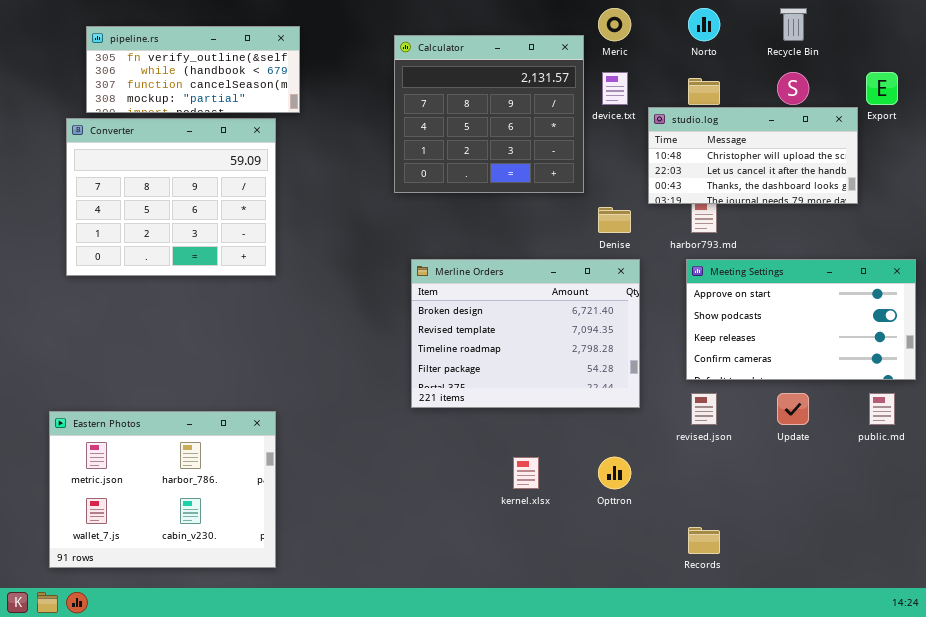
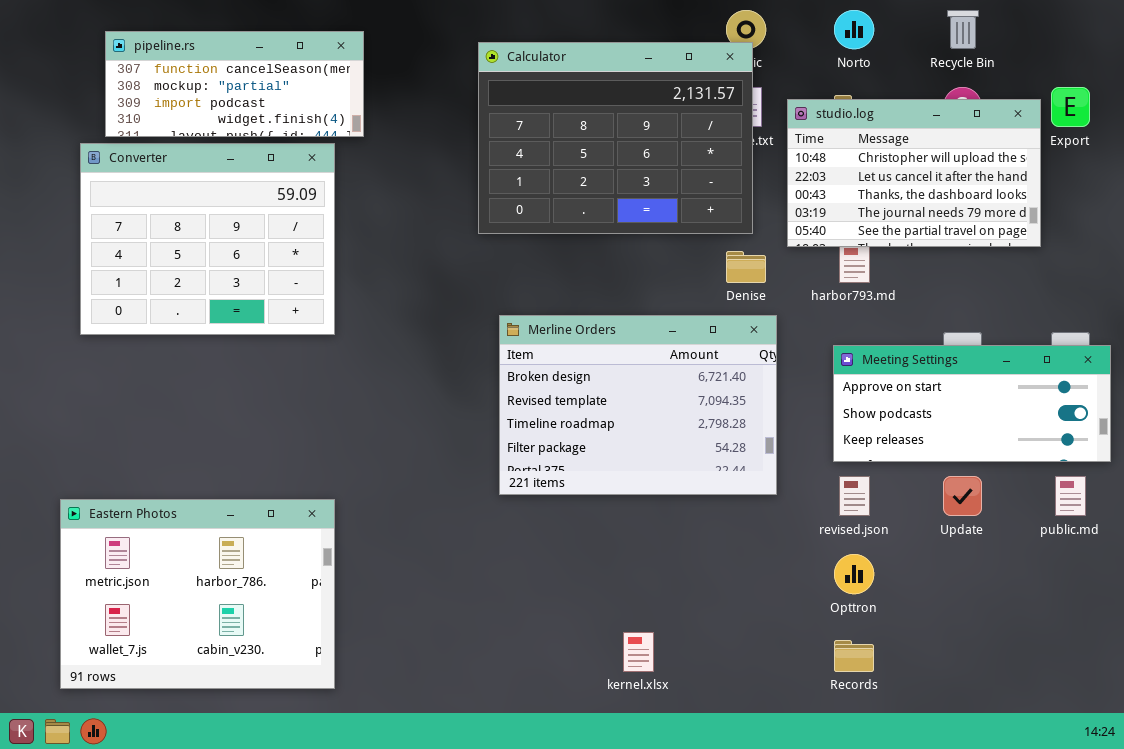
pipeline.rs: [86,26,300,113] -> [105,31,364,137], scrolled down 2 rows
Calculator: [394,35,584,193] -> [478,42,753,234], resized
studio.log: [648,107,858,204] -> [787,99,1041,247], resized
Meeting Settings: [686,259,916,380] -> [833,345,1111,462], resized
kernel.xlsx: [513,457,539,489] -> [623,632,654,672], moved
Opttron: [598,457,631,489] -> [834,554,874,594], moved

